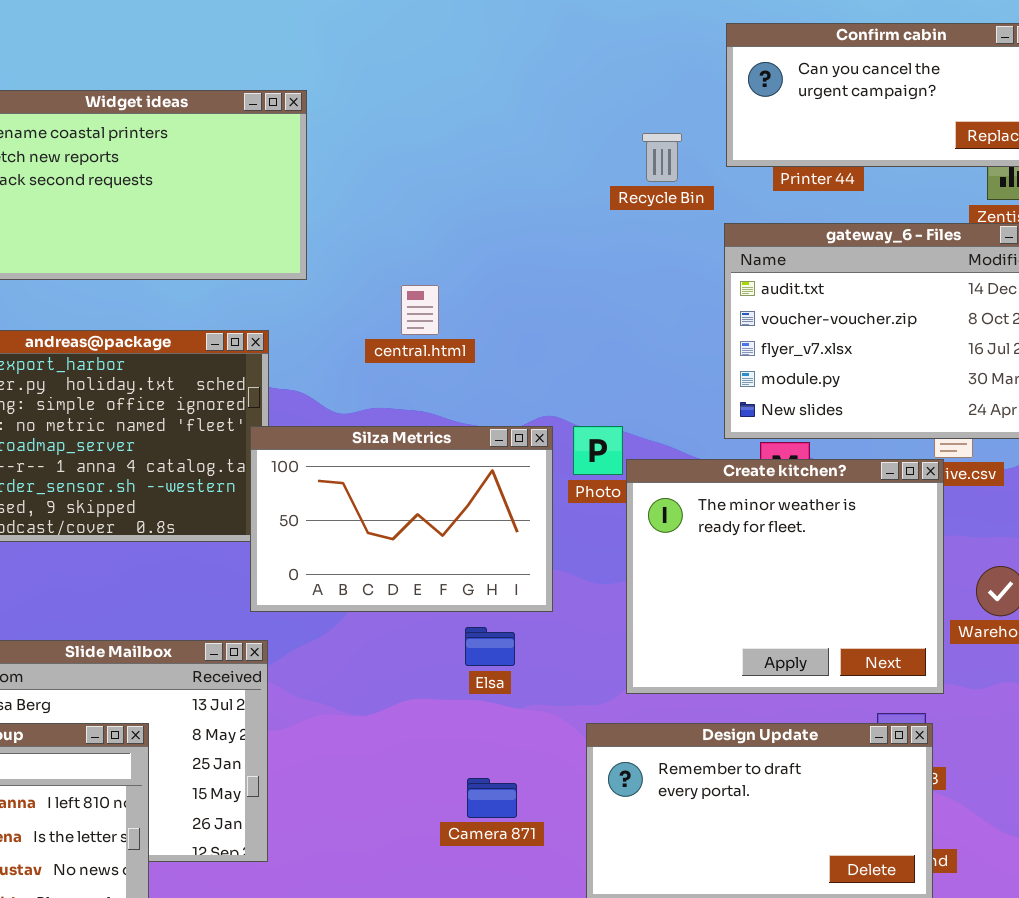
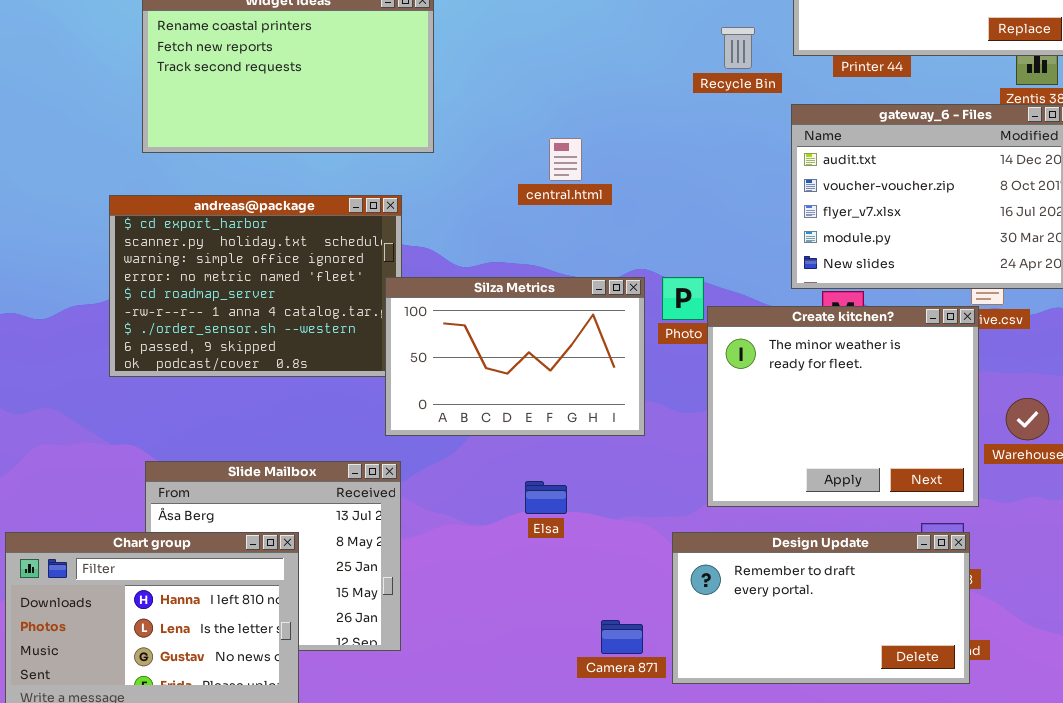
central.html: [401,285,439,335] -> [549,138,582,181], moved
Elsa: [465,627,515,666] -> [525,481,567,514], moved
Camera 871: [467,778,517,818] -> [601,620,643,654], moved

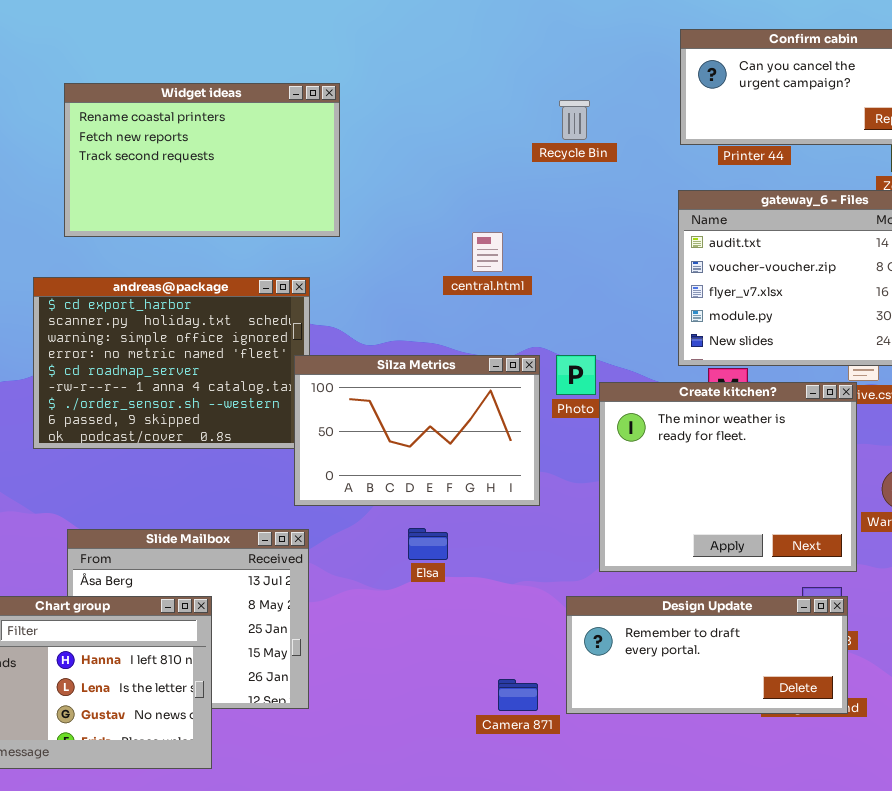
Recycle Bin: [721,27,755,69] -> [559,100,590,140], moved
central.html: [549,138,582,181] -> [472,232,503,272], moved
Elsa: [525,481,567,514] -> [408,528,448,560], moved
Design Update: [672,532,970,684] -> [566,596,848,714], resized

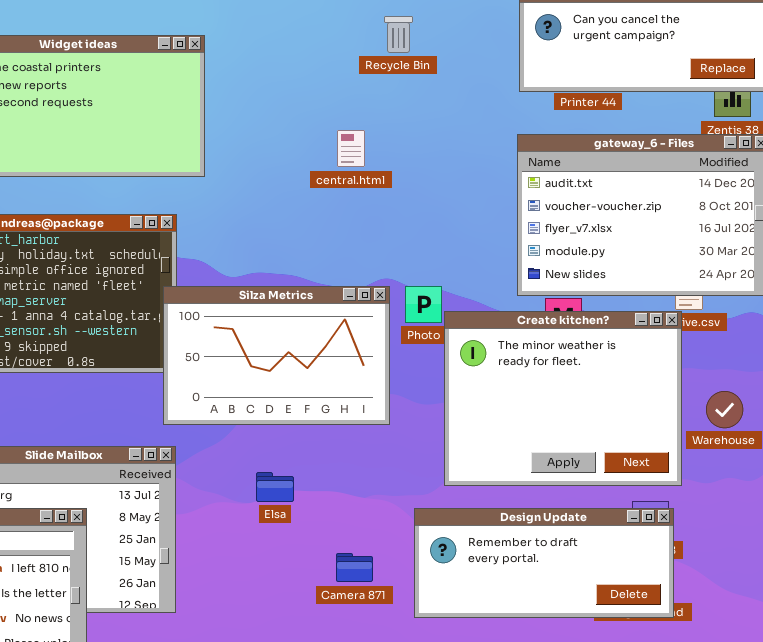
Recycle Bin: [559,100,590,140] -> [384,16,413,53], moved
central.html: [472,232,503,272] -> [337,130,365,167], moved
Elsa: [408,528,448,560] -> [256,472,294,502], moved
Camera 871: [498,679,538,711] -> [336,553,373,582], moved

